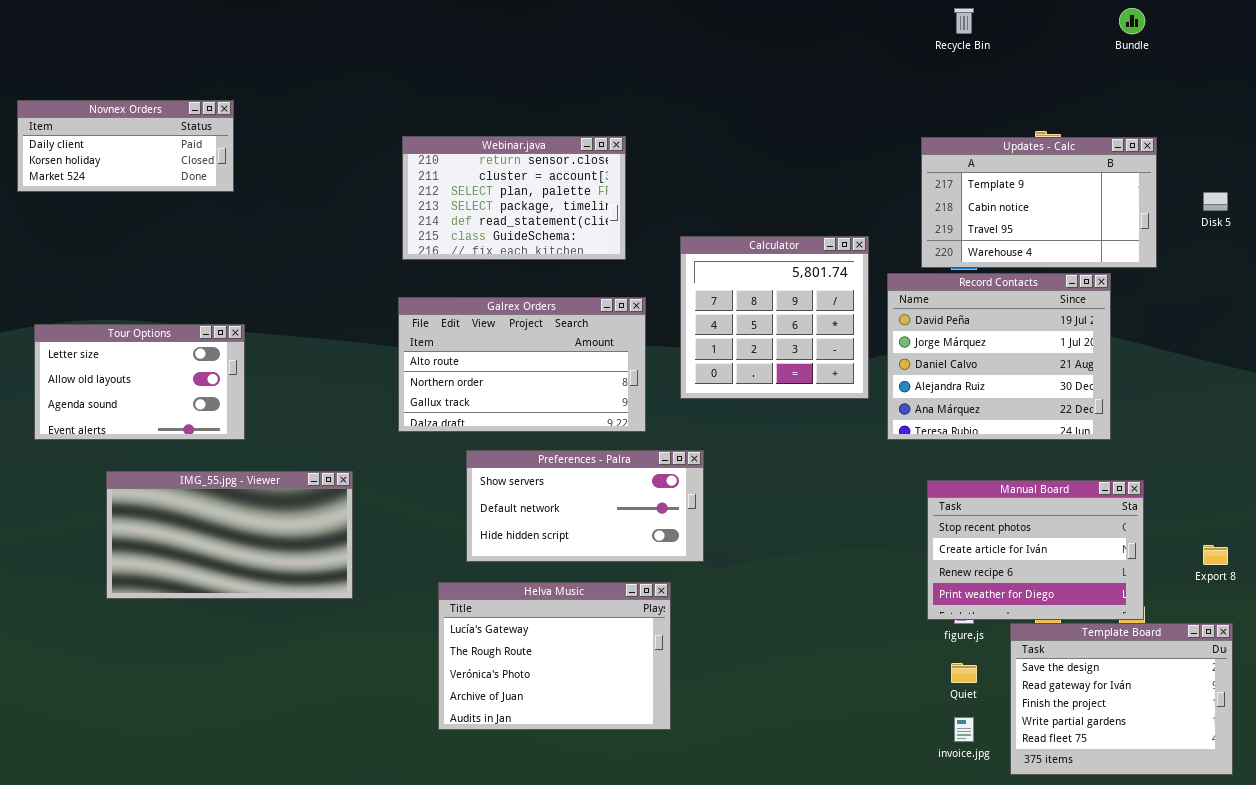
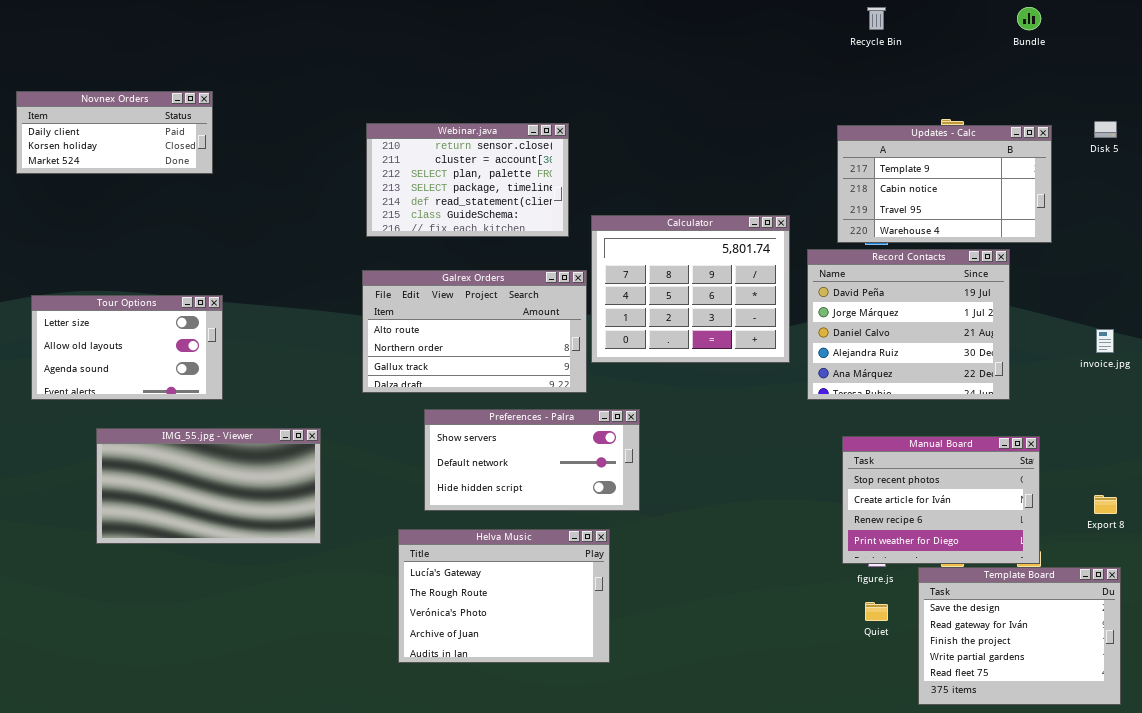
Disk 5: [1203,192,1228,211] -> [1094,121,1117,138], moved
Calculator: [680,236,869,399] -> [591,215,790,363], resized
invoice.jpg: [954,717,974,742] -> [1096,329,1114,353], moved

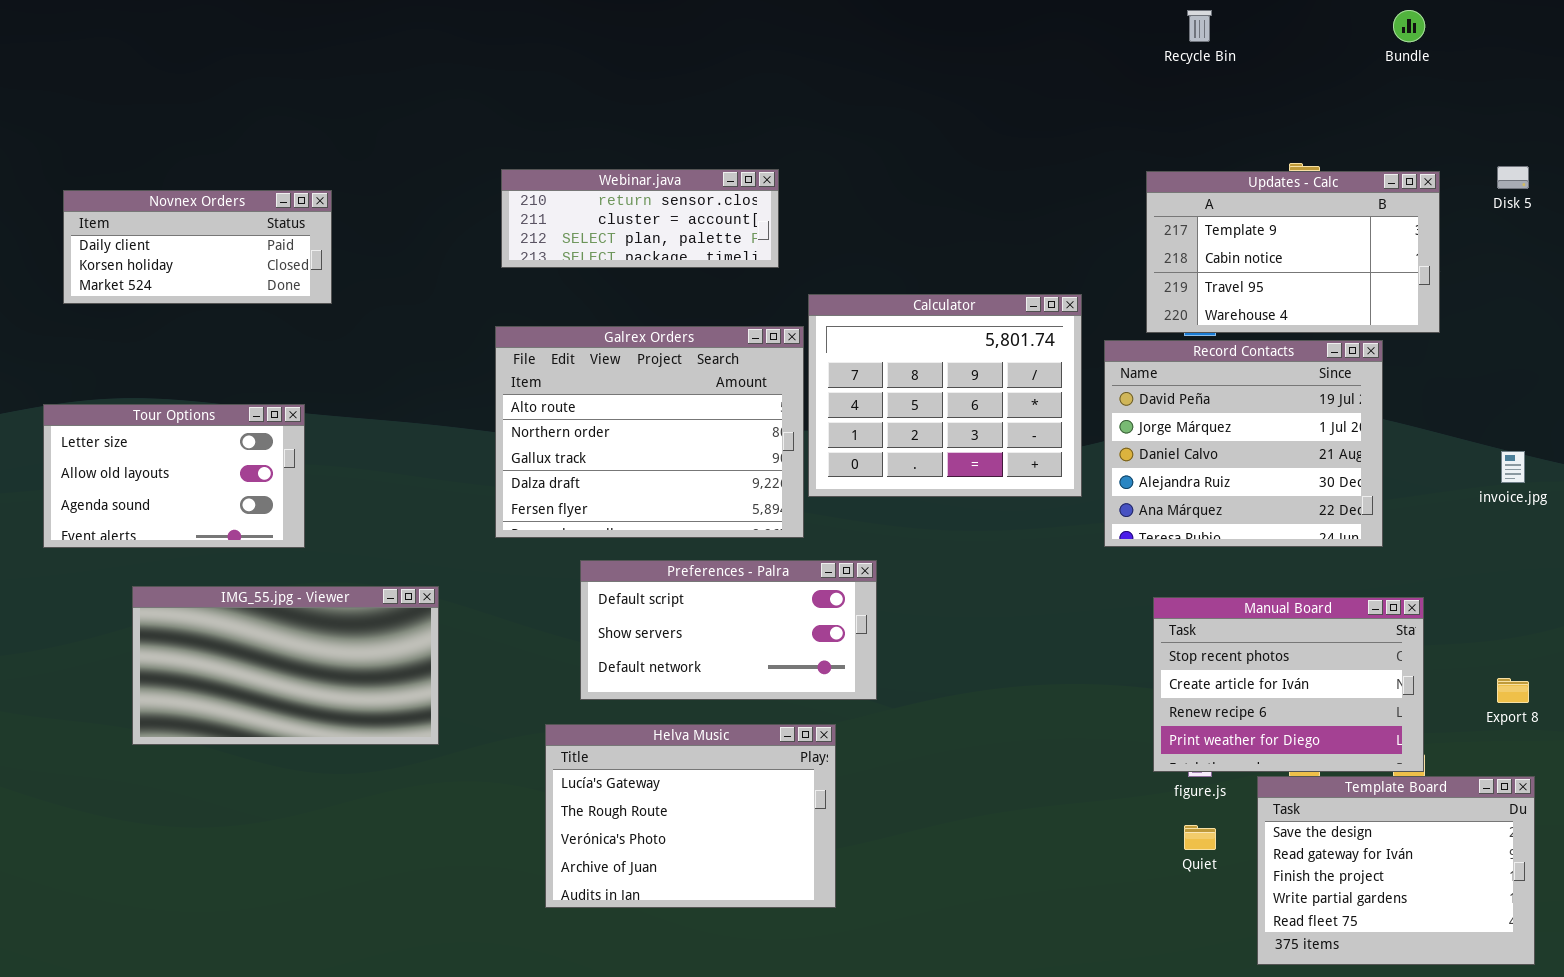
Novnex Orders: [16,91,213,174] -> [63,190,332,304], moved
Webinar.java: [366,123,569,237] -> [501,169,779,268], resized
Galrex Orders: [362,270,587,393] -> [495,326,804,538], resized
Preferences - Palra: [424,409,640,511] -> [580,560,877,700], scrolled up 1 row

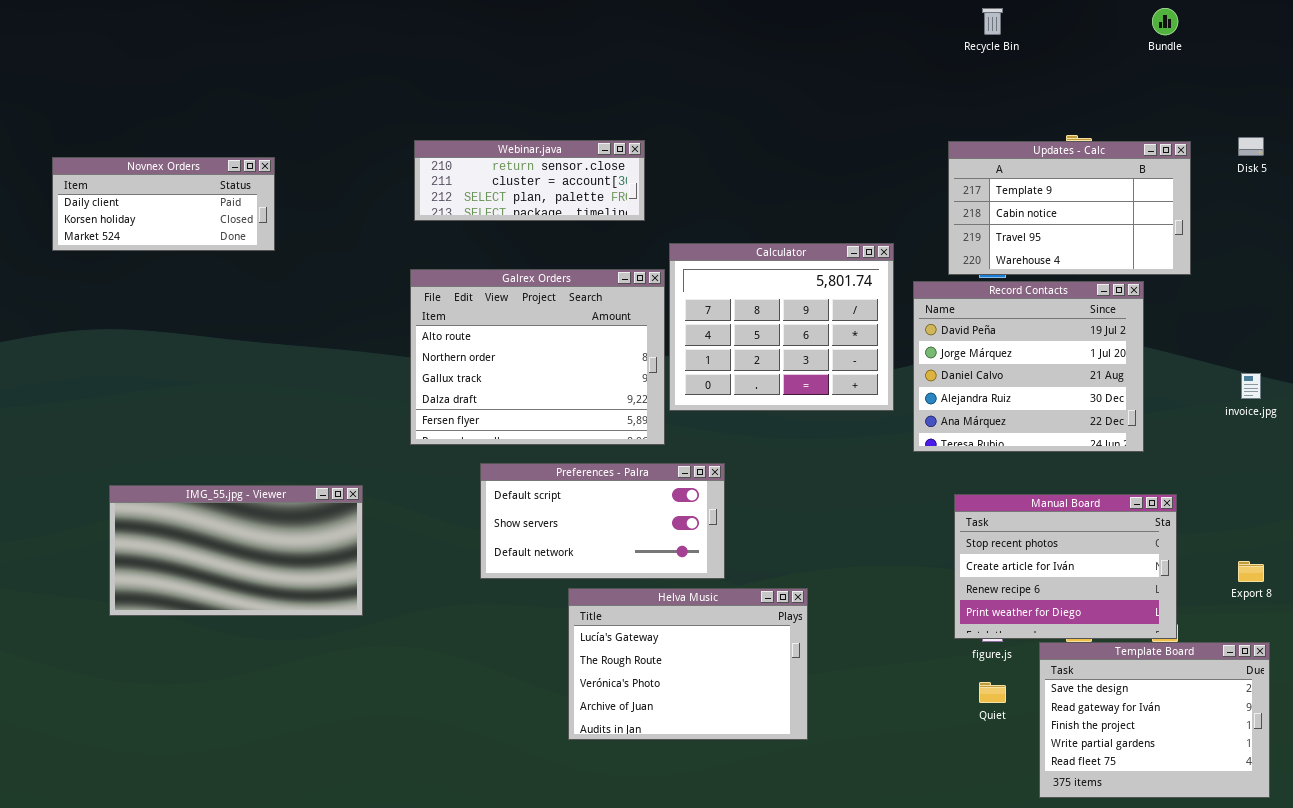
Tour Options: [43,404,305,548] -> none, closed
Helva Music: [545,724,836,908] -> [568,588,808,740], moved

